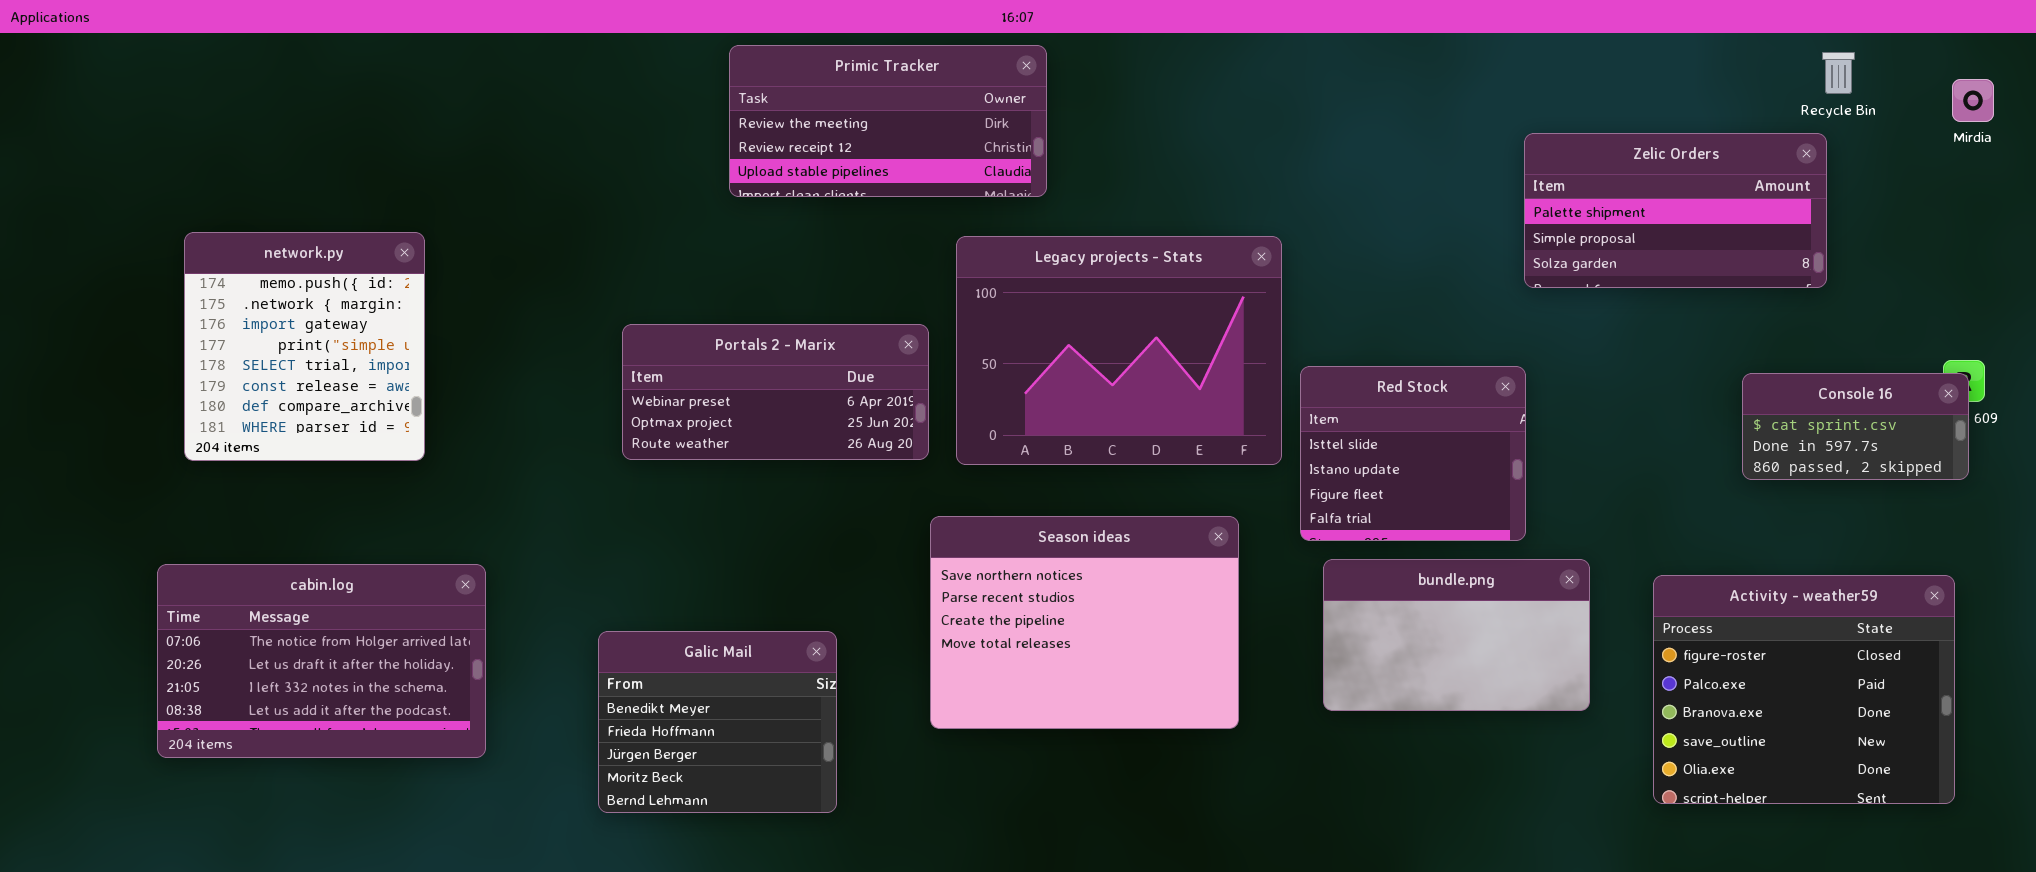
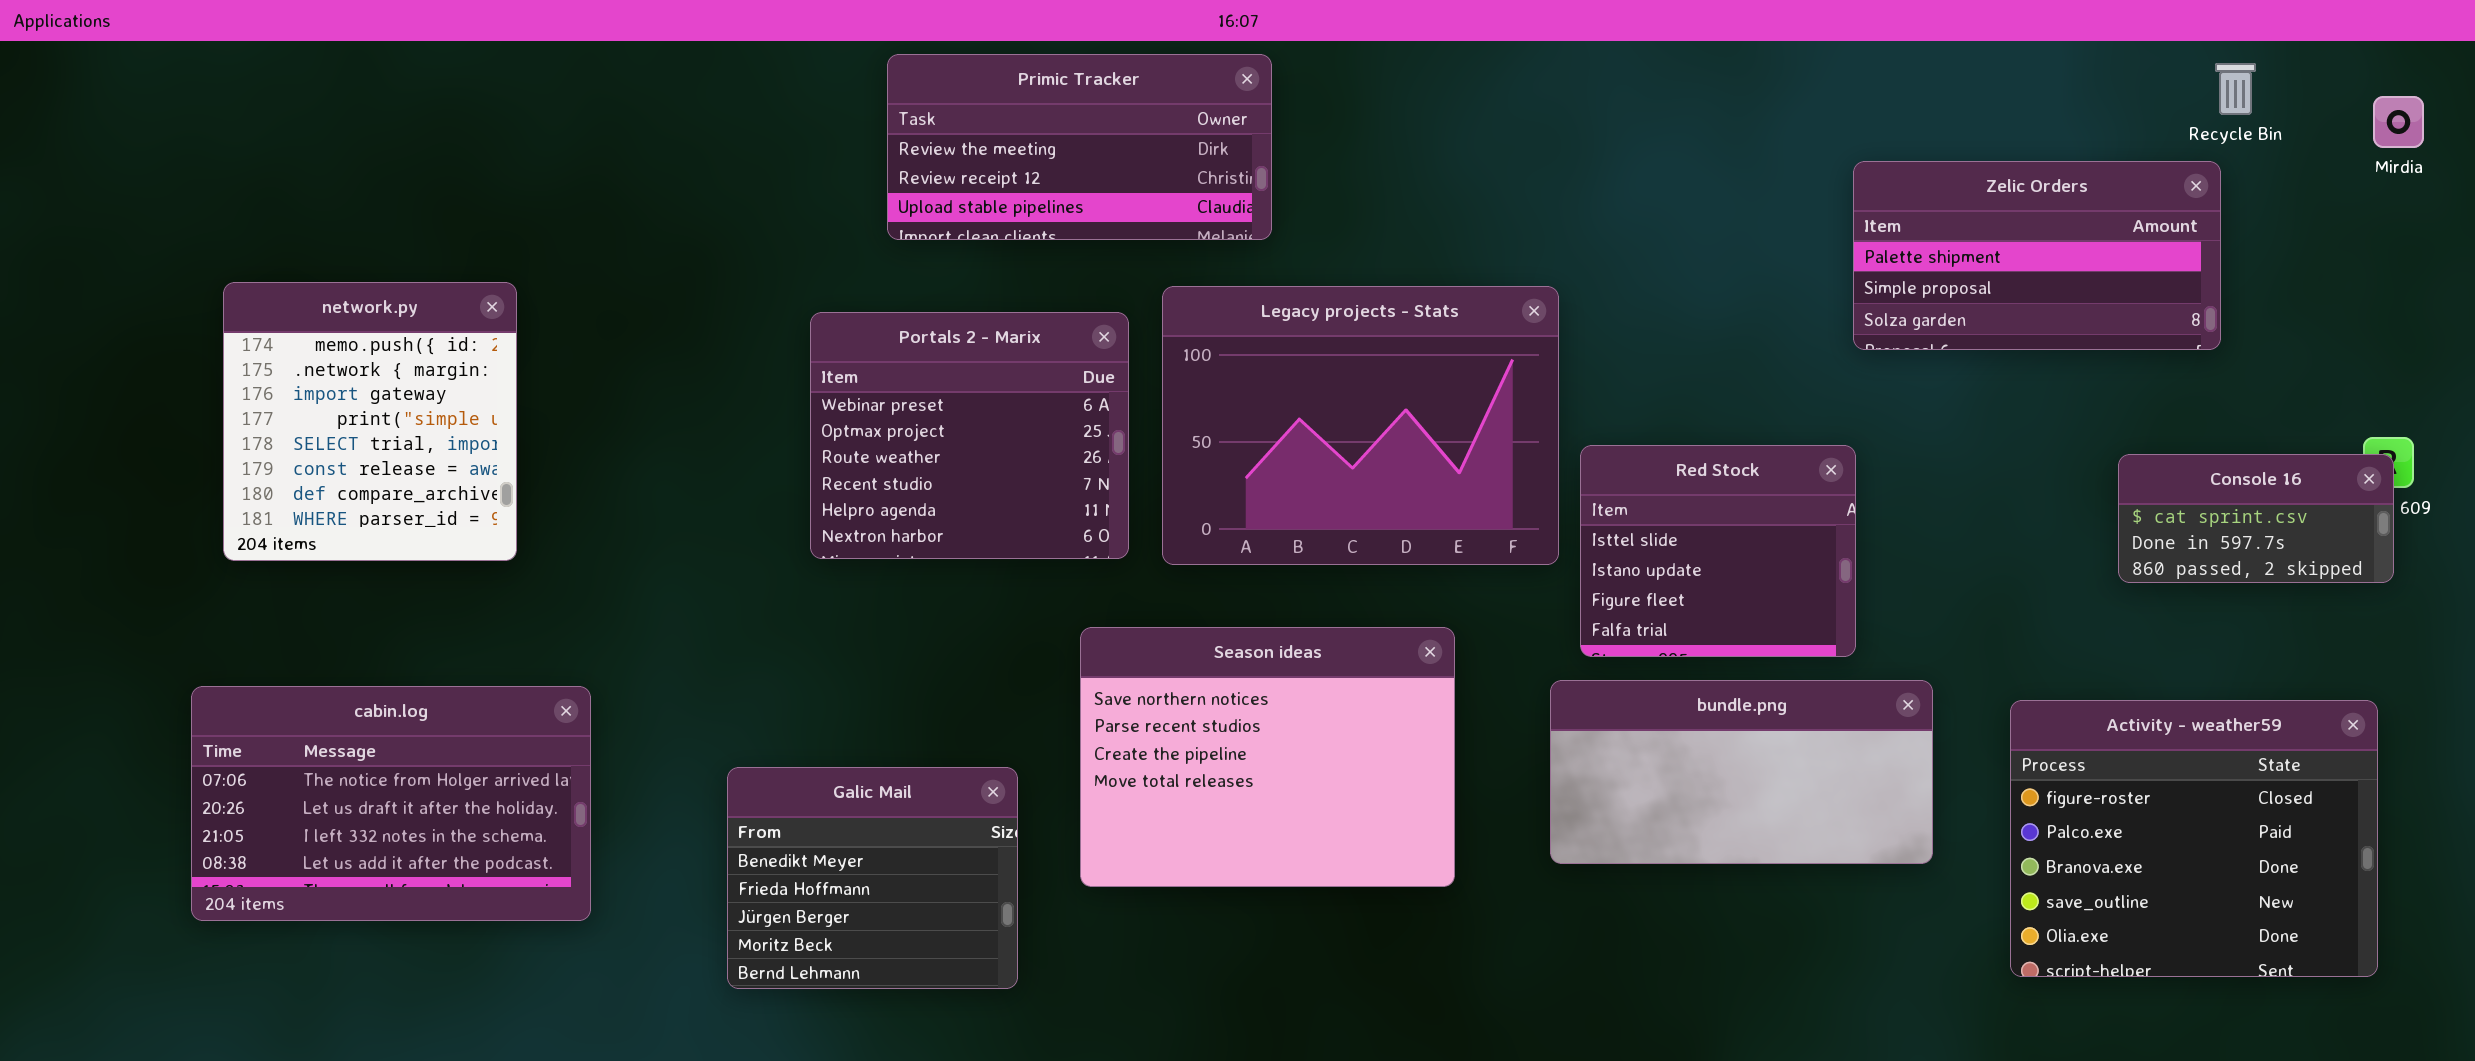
Portals 2 - Marix: [622,324,929,460] -> [810,312,1129,559], resized
Season ideas: [930,516,1239,729] -> [1080,627,1455,887], moved
bundle.png: [1323,559,1590,711] -> [1550,680,1933,864], resized

